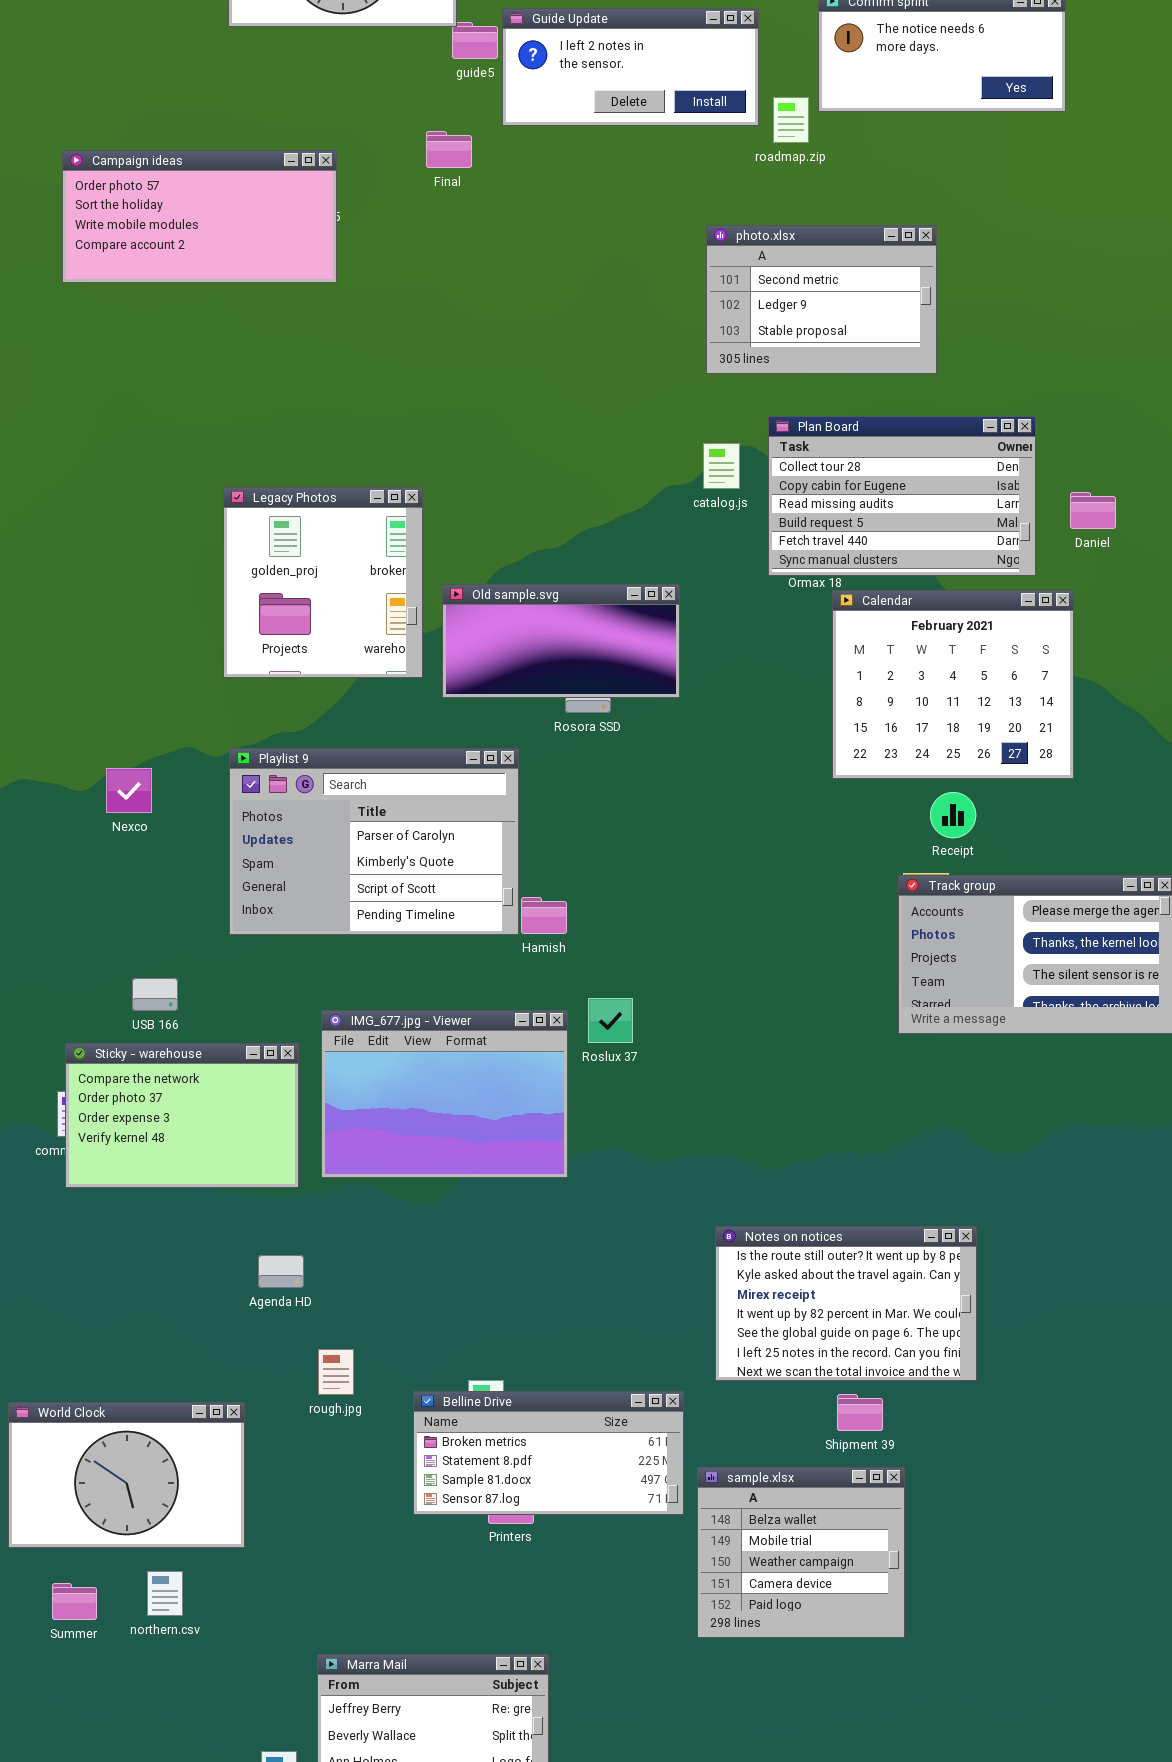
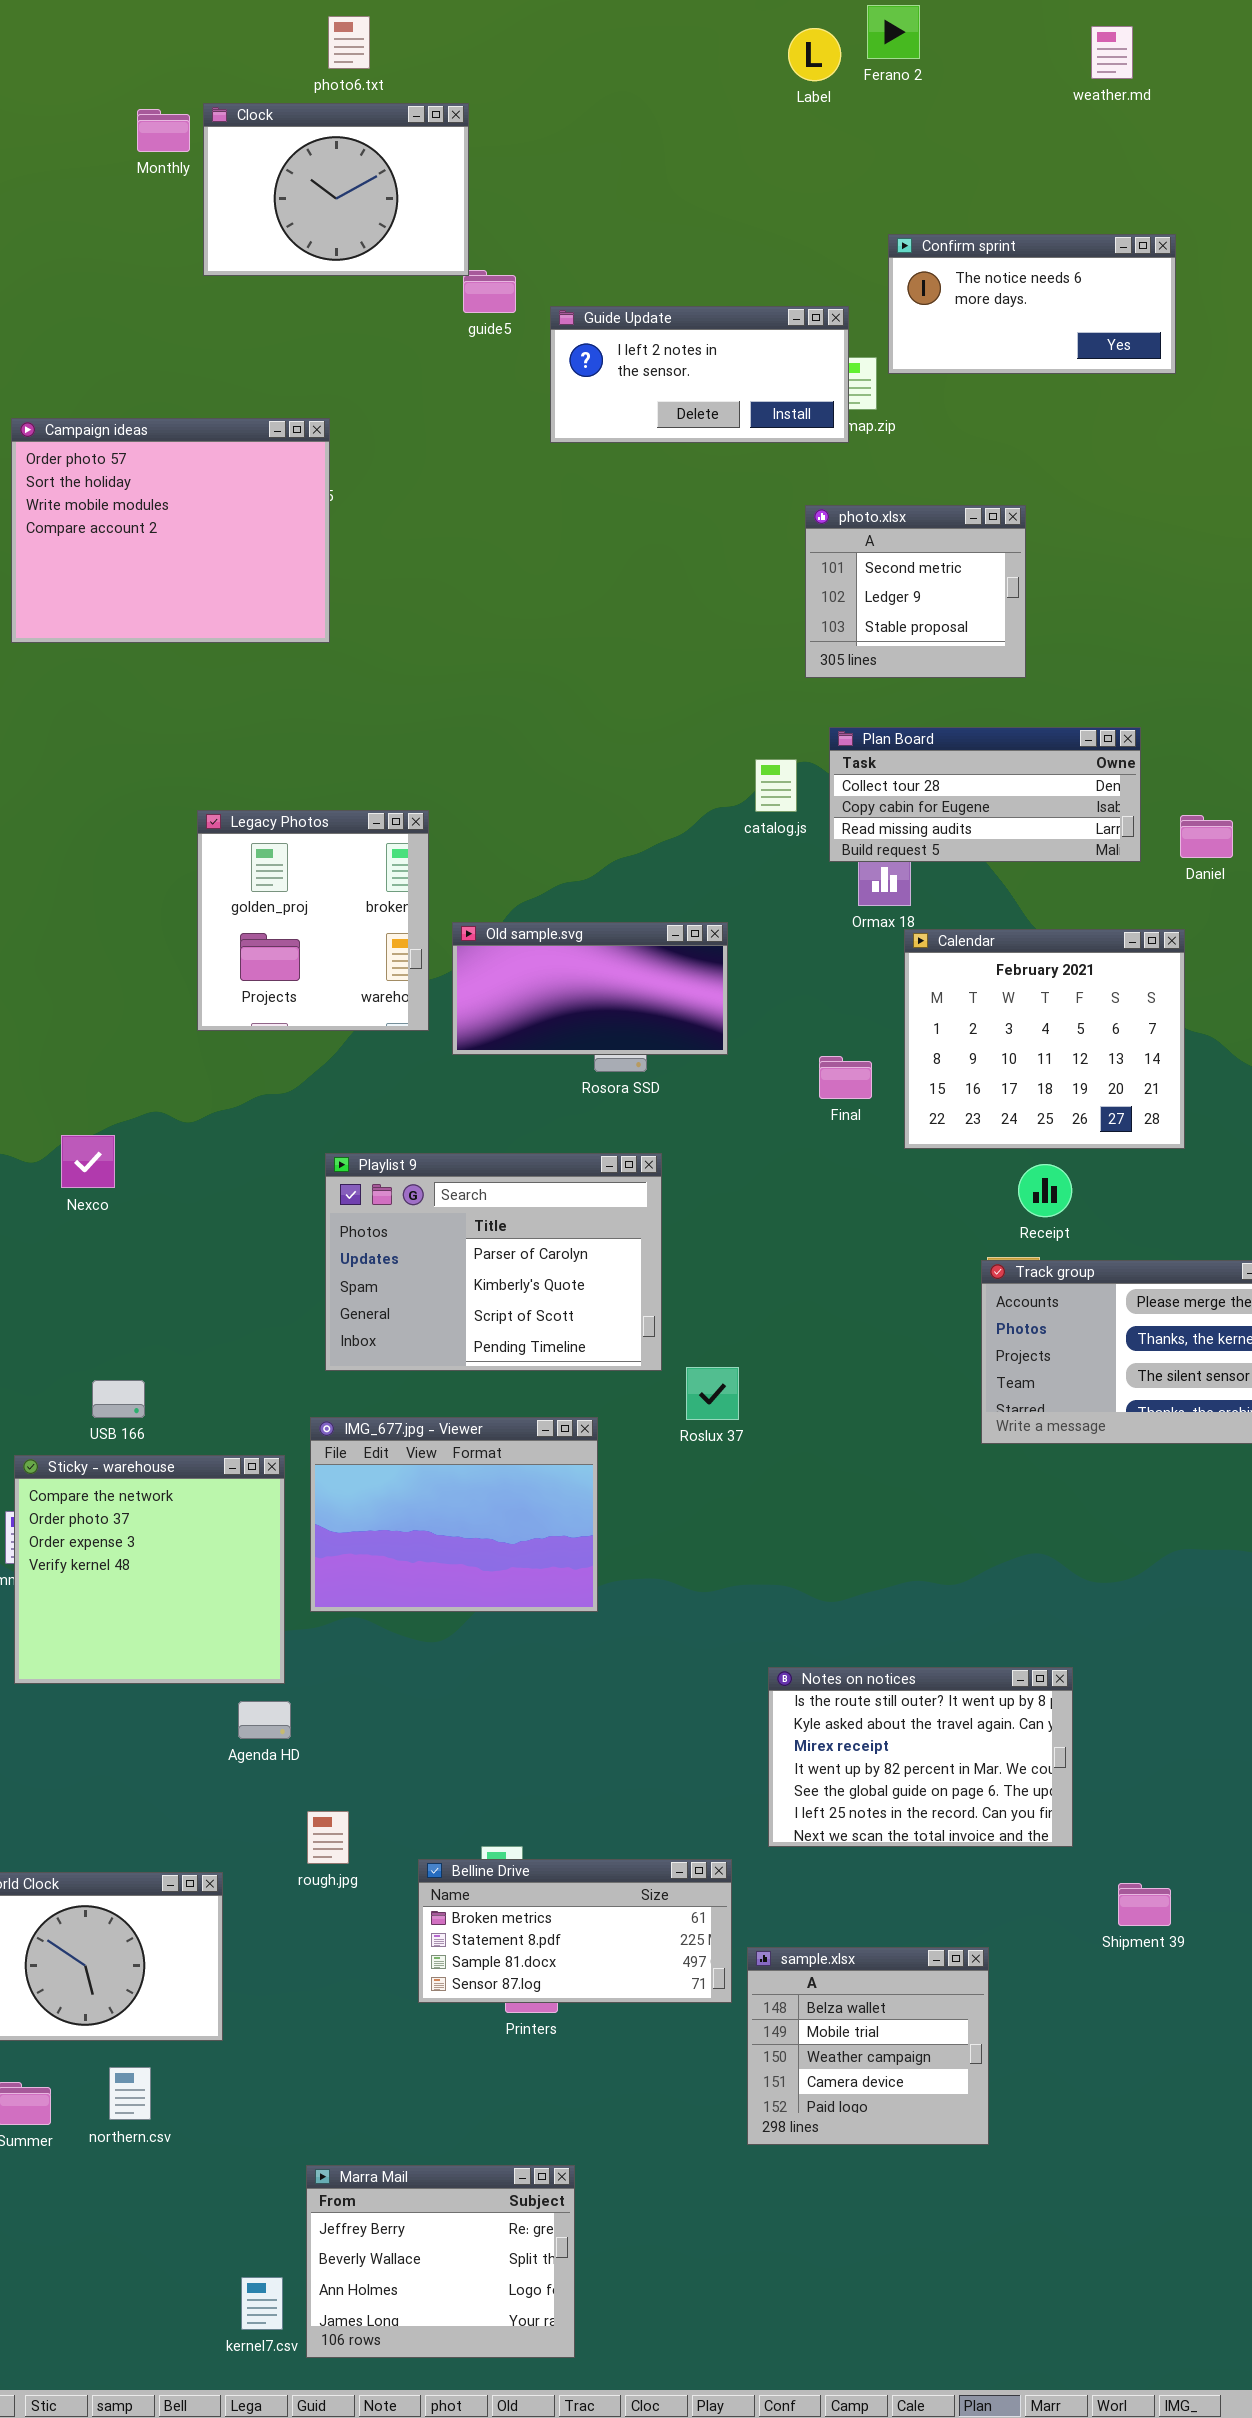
Guide Update: [502,8,759,126] -> [550,306,849,443], moved
Final: [426,131,472,168] -> [819,1056,872,1099], moved
Campaign ideas: [62,150,337,283] -> [11,418,330,643], resized
photo.xlsx: [706,225,937,374] -> [805,505,1026,678], resized
Plan Board: [768,416,1036,576] -> [829,727,1141,862], resized
Playlist 9: [229,748,519,935] -> [325,1153,662,1371], moved
Roslux 37: [588,998,633,1043] -> [686,1367,739,1420], moved
Sticky - warehouse: [65,1043,299,1188] -> [14,1455,285,1684], resized
Shipment 39: [837,1394,883,1431] -> [1118,1883,1171,1926], moved

